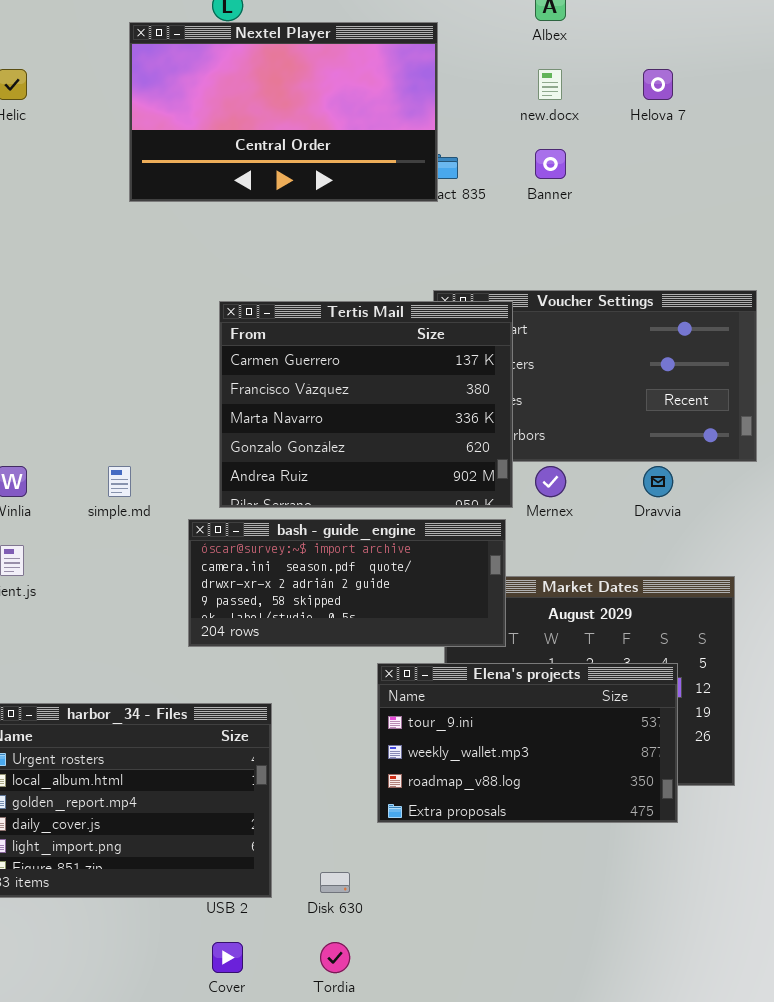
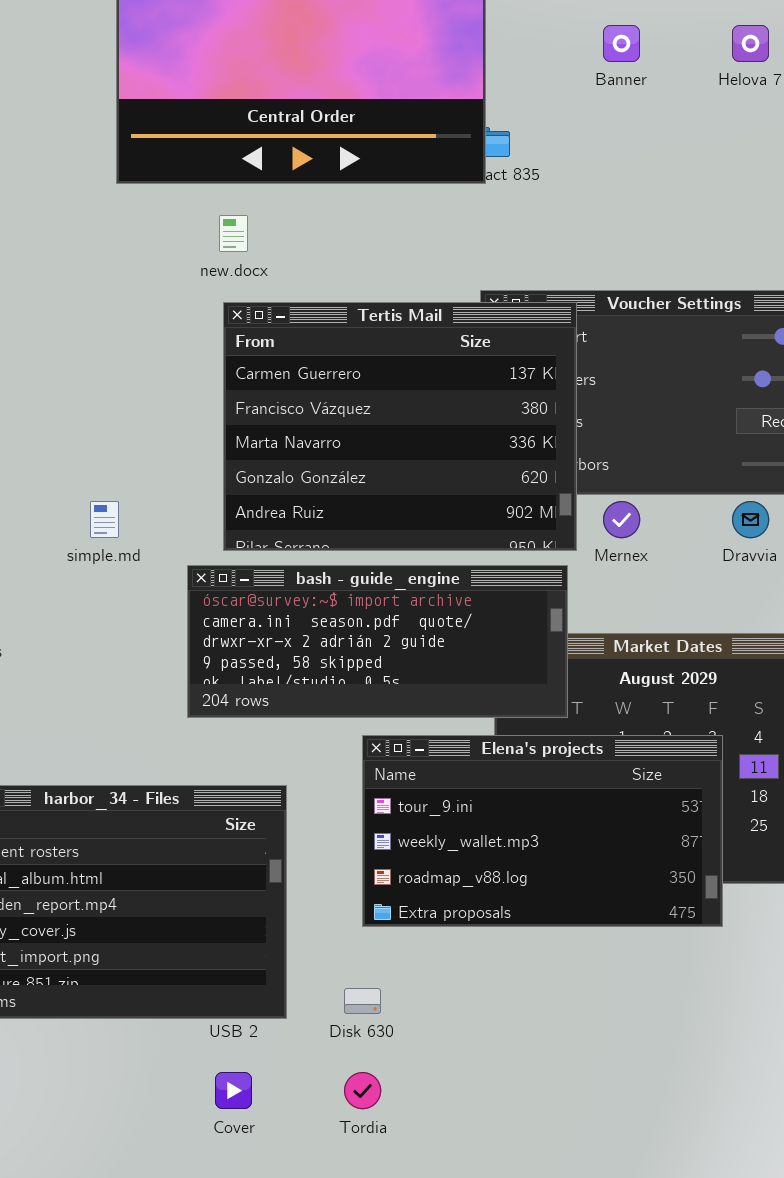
new.docx: [538,69,562,100] -> [219,215,248,252], moved
Banner: [535,149,566,179] -> [603,25,640,62], moved
Elena's projects: [377,663,678,823] -> [362,735,723,927], moved

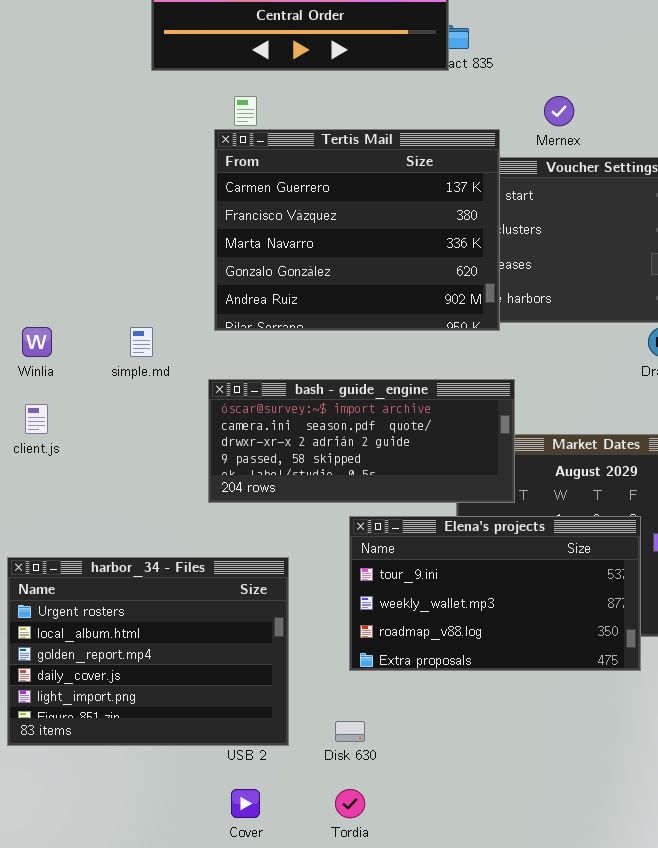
Tertis Mail: [223,302,577,551] -> [214,129,500,331], moved
Mernex: [603,501,640,538] -> [544,96,574,126], moved

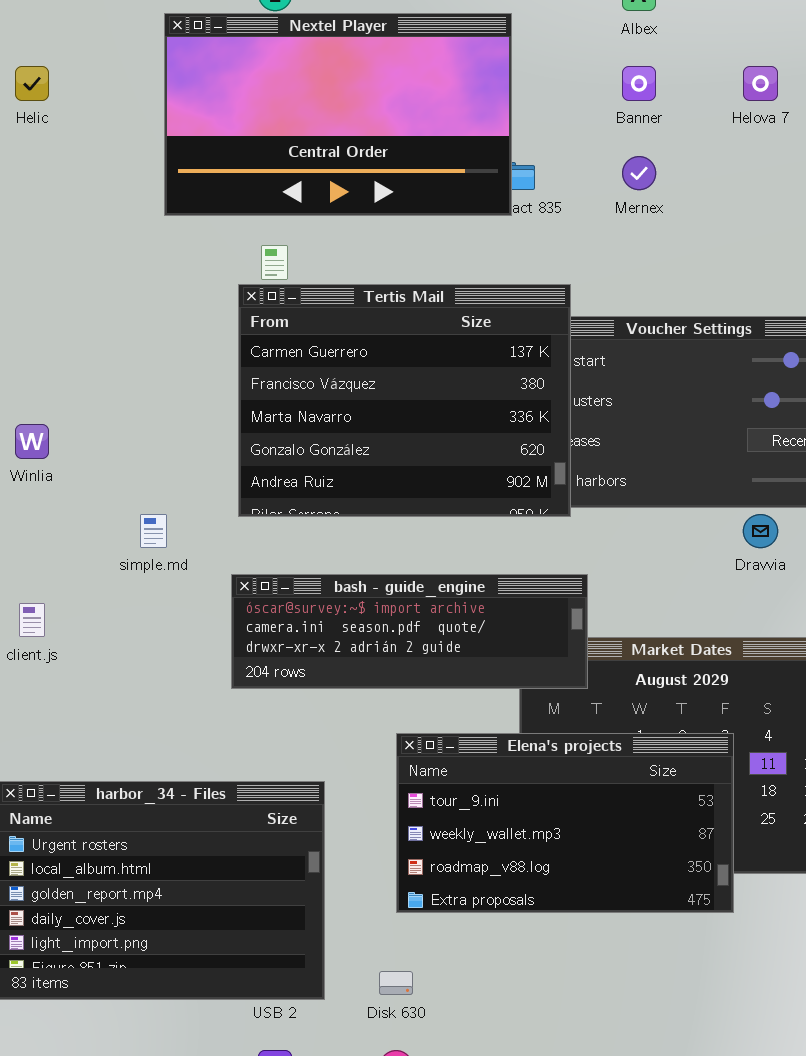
Mernex: [544,96,574,126] -> [622,156,656,190], moved
Winlia: [22,327,52,357] -> [15,424,49,459], moved
bash - guide_engine: [208,379,515,503] -> [231,574,588,689], resized

